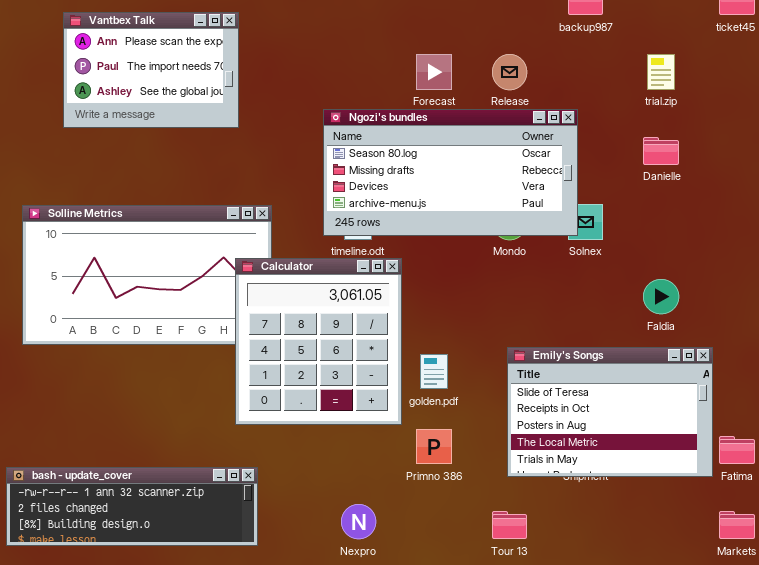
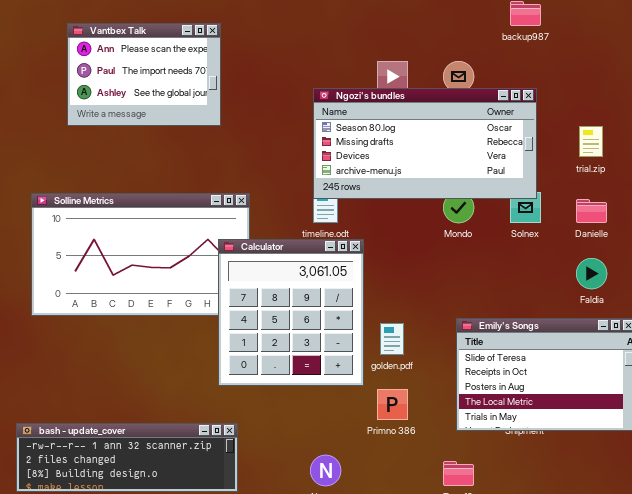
trial.zip: [647,54,675,90] -> [579,126,603,157], moved
Ngozi's bundles: [323,109,578,236] -> [313,88,537,199], moved
Danielle: [643,137,679,165] -> [576,199,607,223], moved

